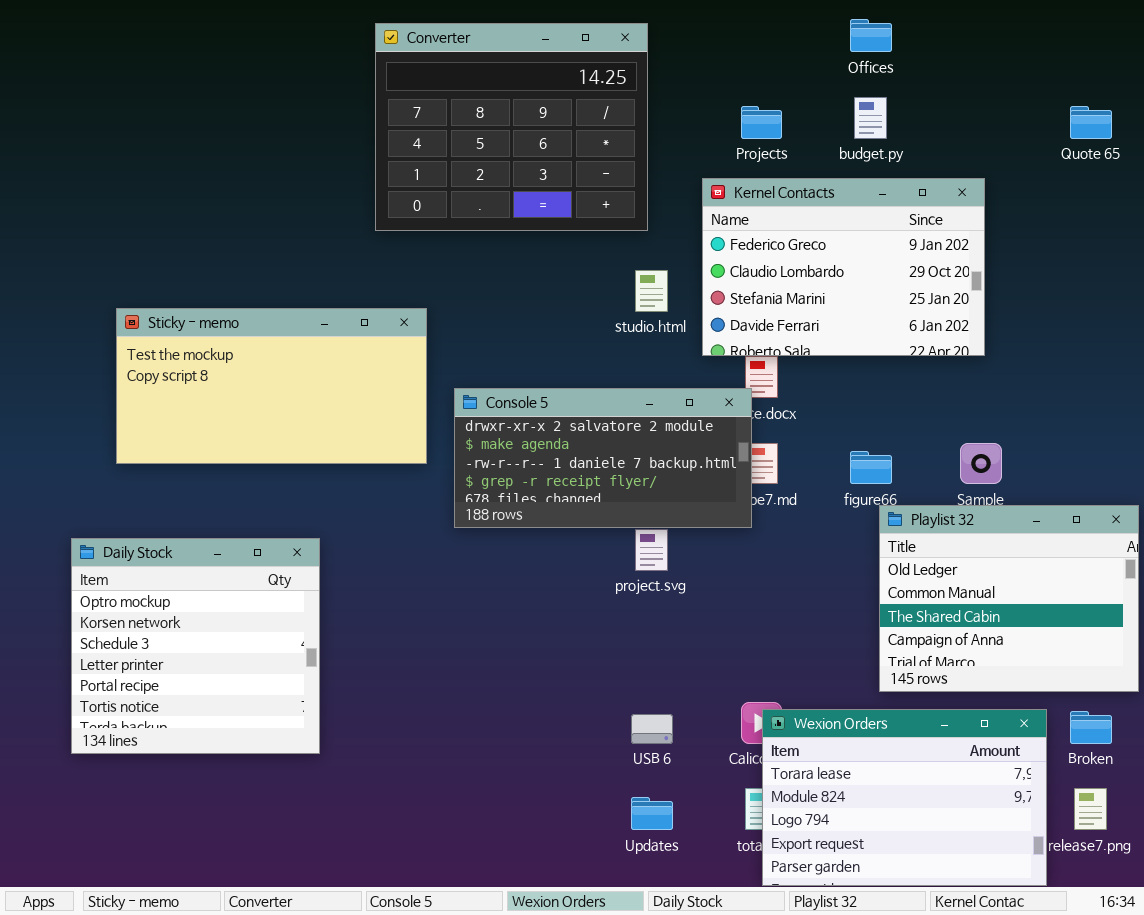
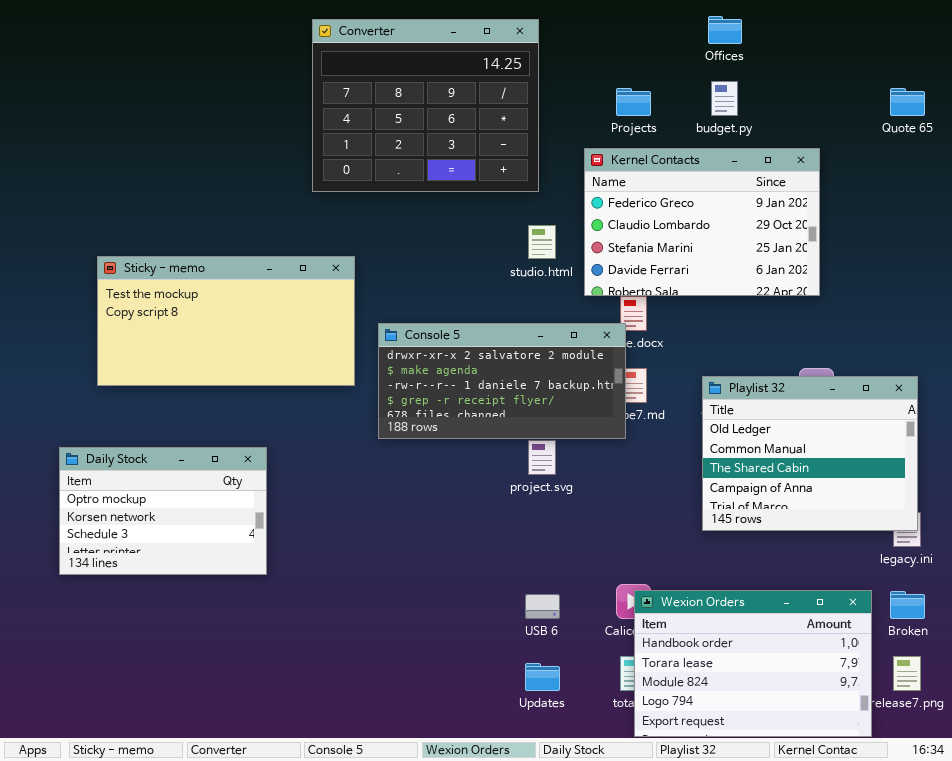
Playlist 32: [879,505,1139,692] -> [702,376,918,531], moved
Daily Stock: [71,538,320,754] -> [59,447,267,575], resized
Wexion Orders: [762,709,1047,886] -> [634,590,872,737], scrolled up 1 row

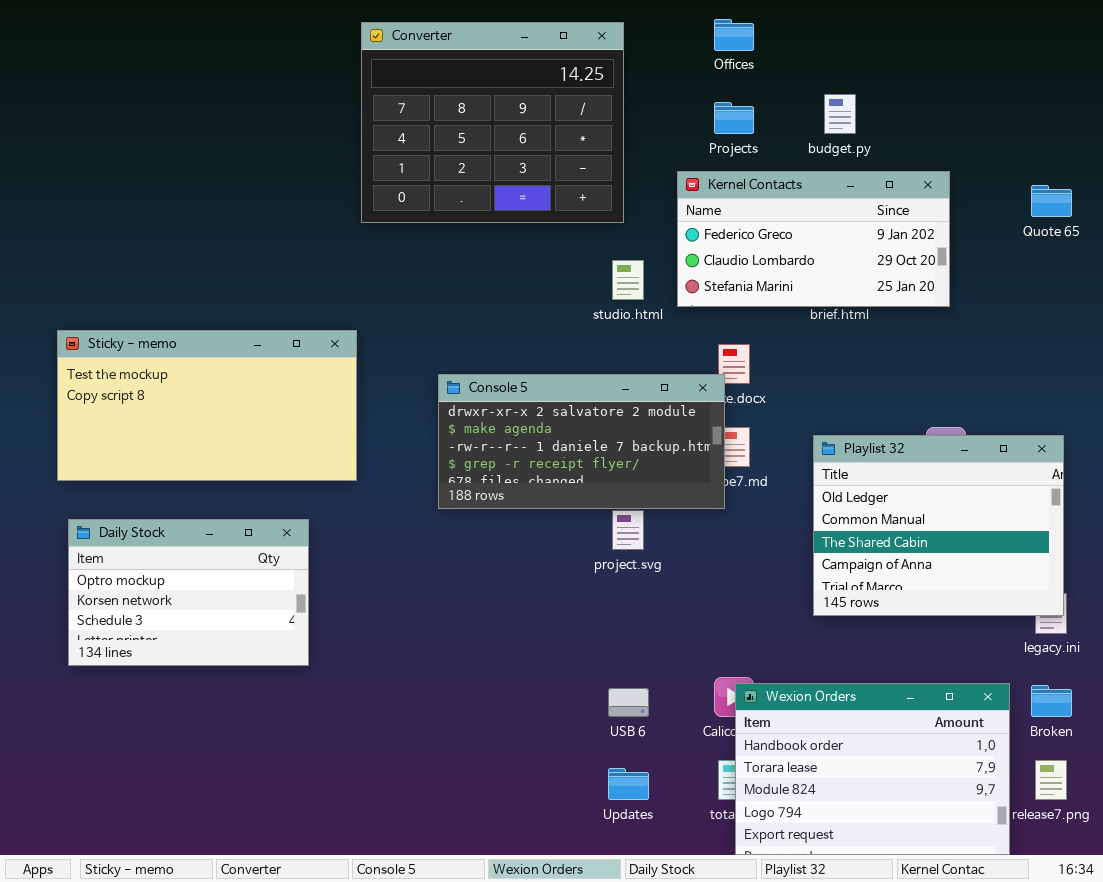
Offices: [708,16,742,44] -> [714,19,754,51], moved
Quote 65: [890,88,925,116] -> [1031,185,1072,217], moved
Kernel Contacts: [584,148,820,296] -> [677,171,950,307], resized
Sticky - memo: [97,256,355,386] -> [57,330,357,481], moved

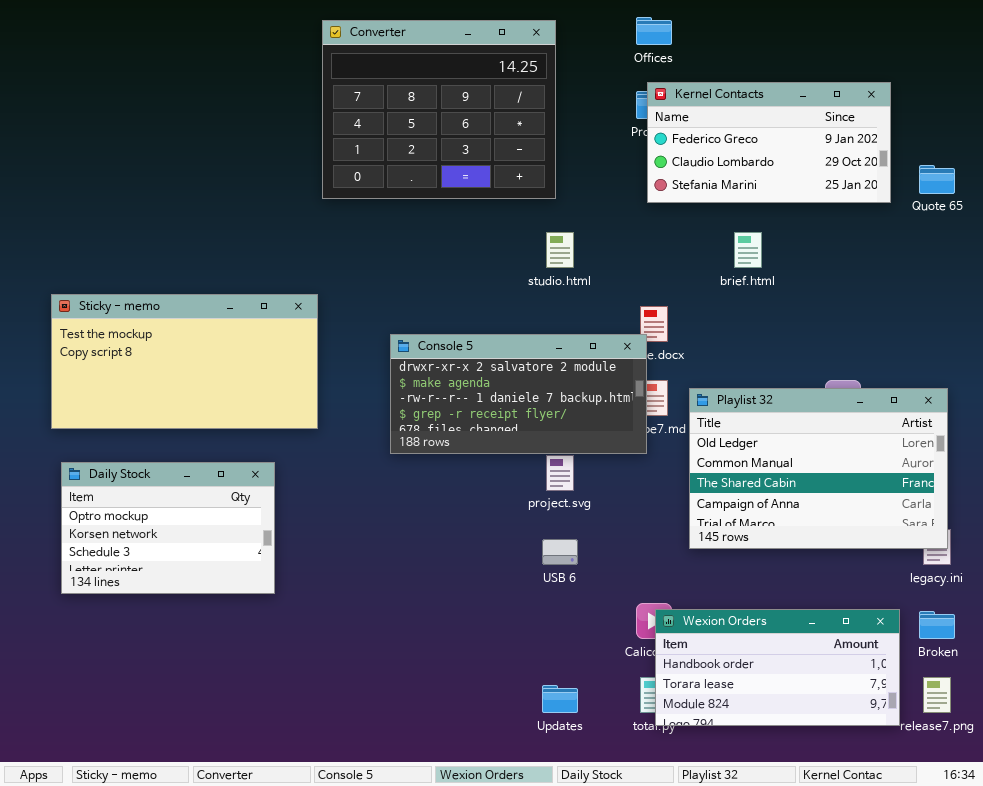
Kernel Contacts: [677,171,950,307] -> [647,82,891,203], moved
Playlist 32: [813,435,1064,616] -> [689,388,948,549], resized
Wexion Orders: [735,683,1010,855] -> [655,609,900,726], resized
USB 6: [608,688,649,717] -> [542,539,578,565], moved

